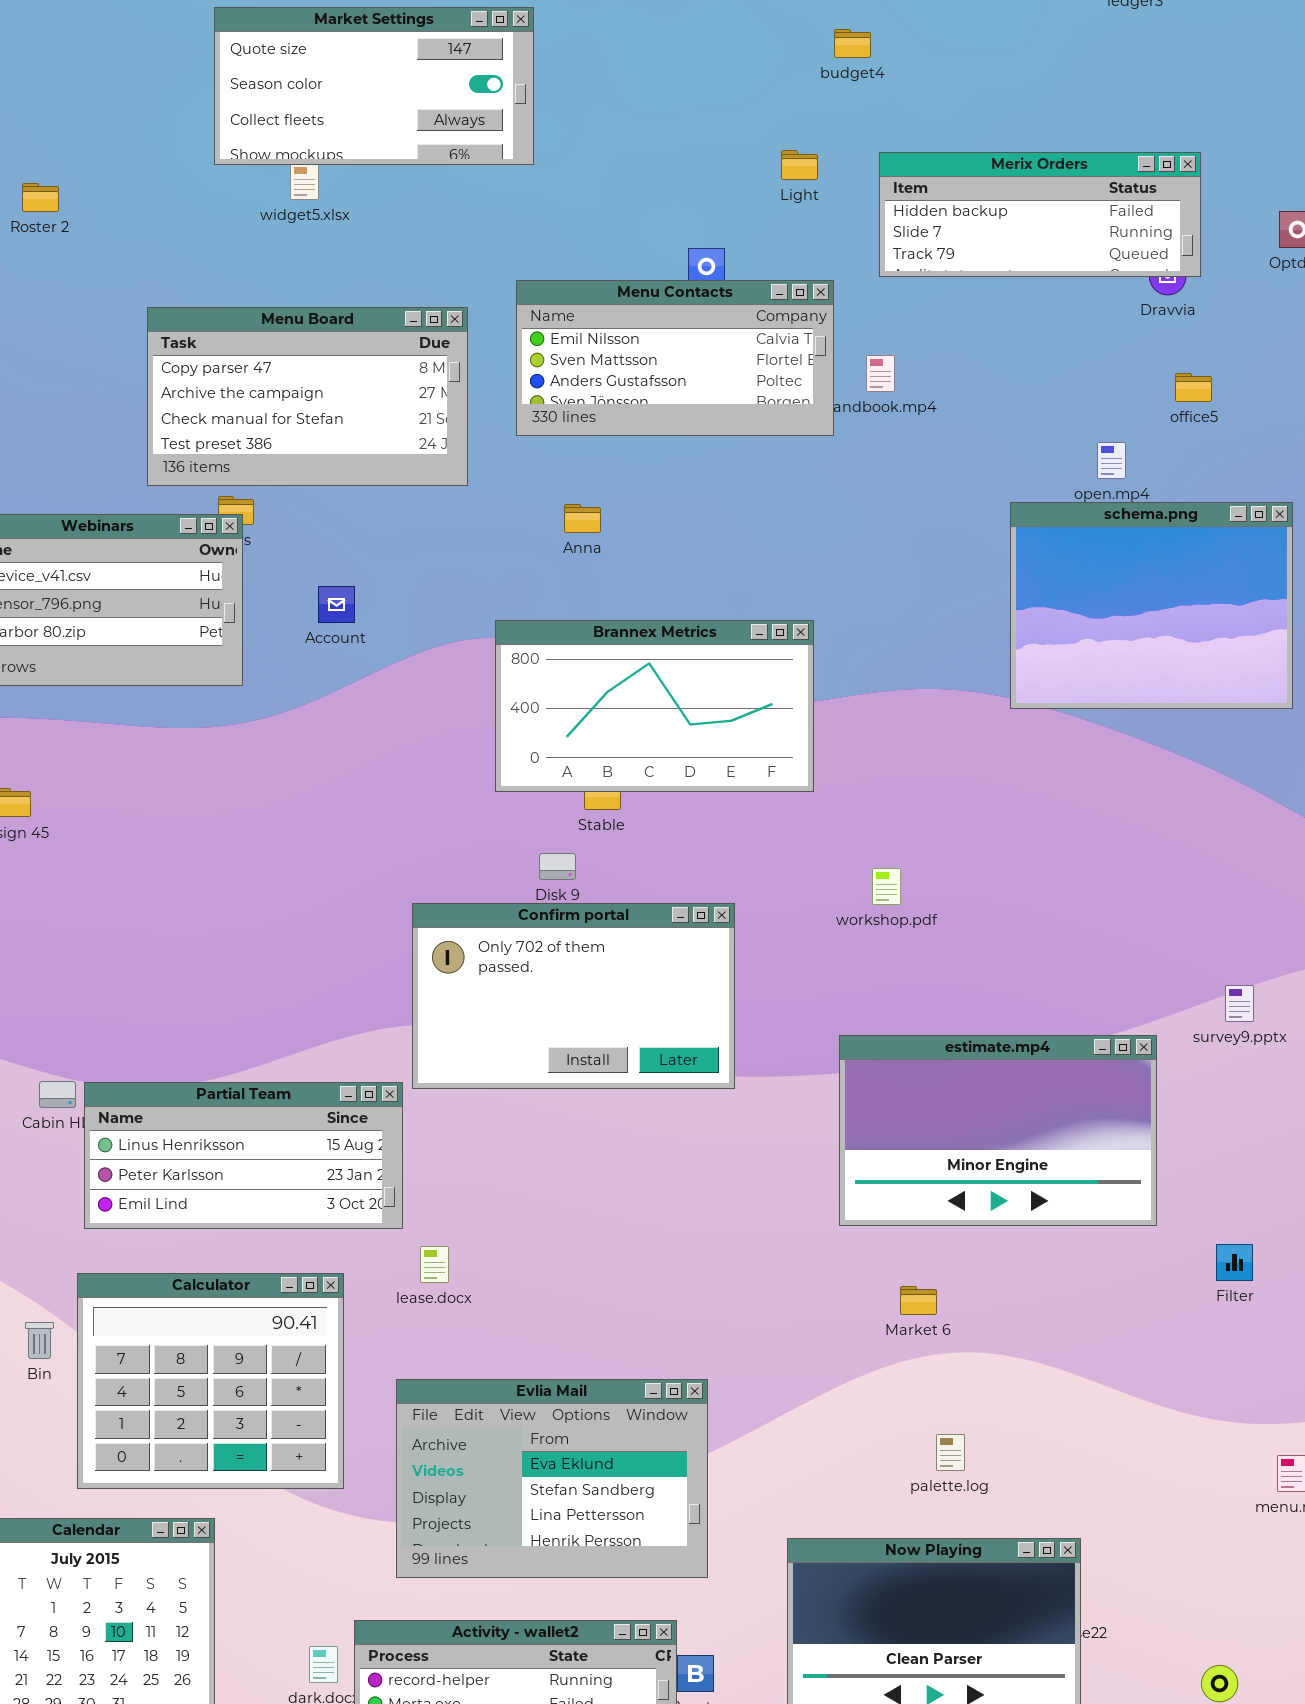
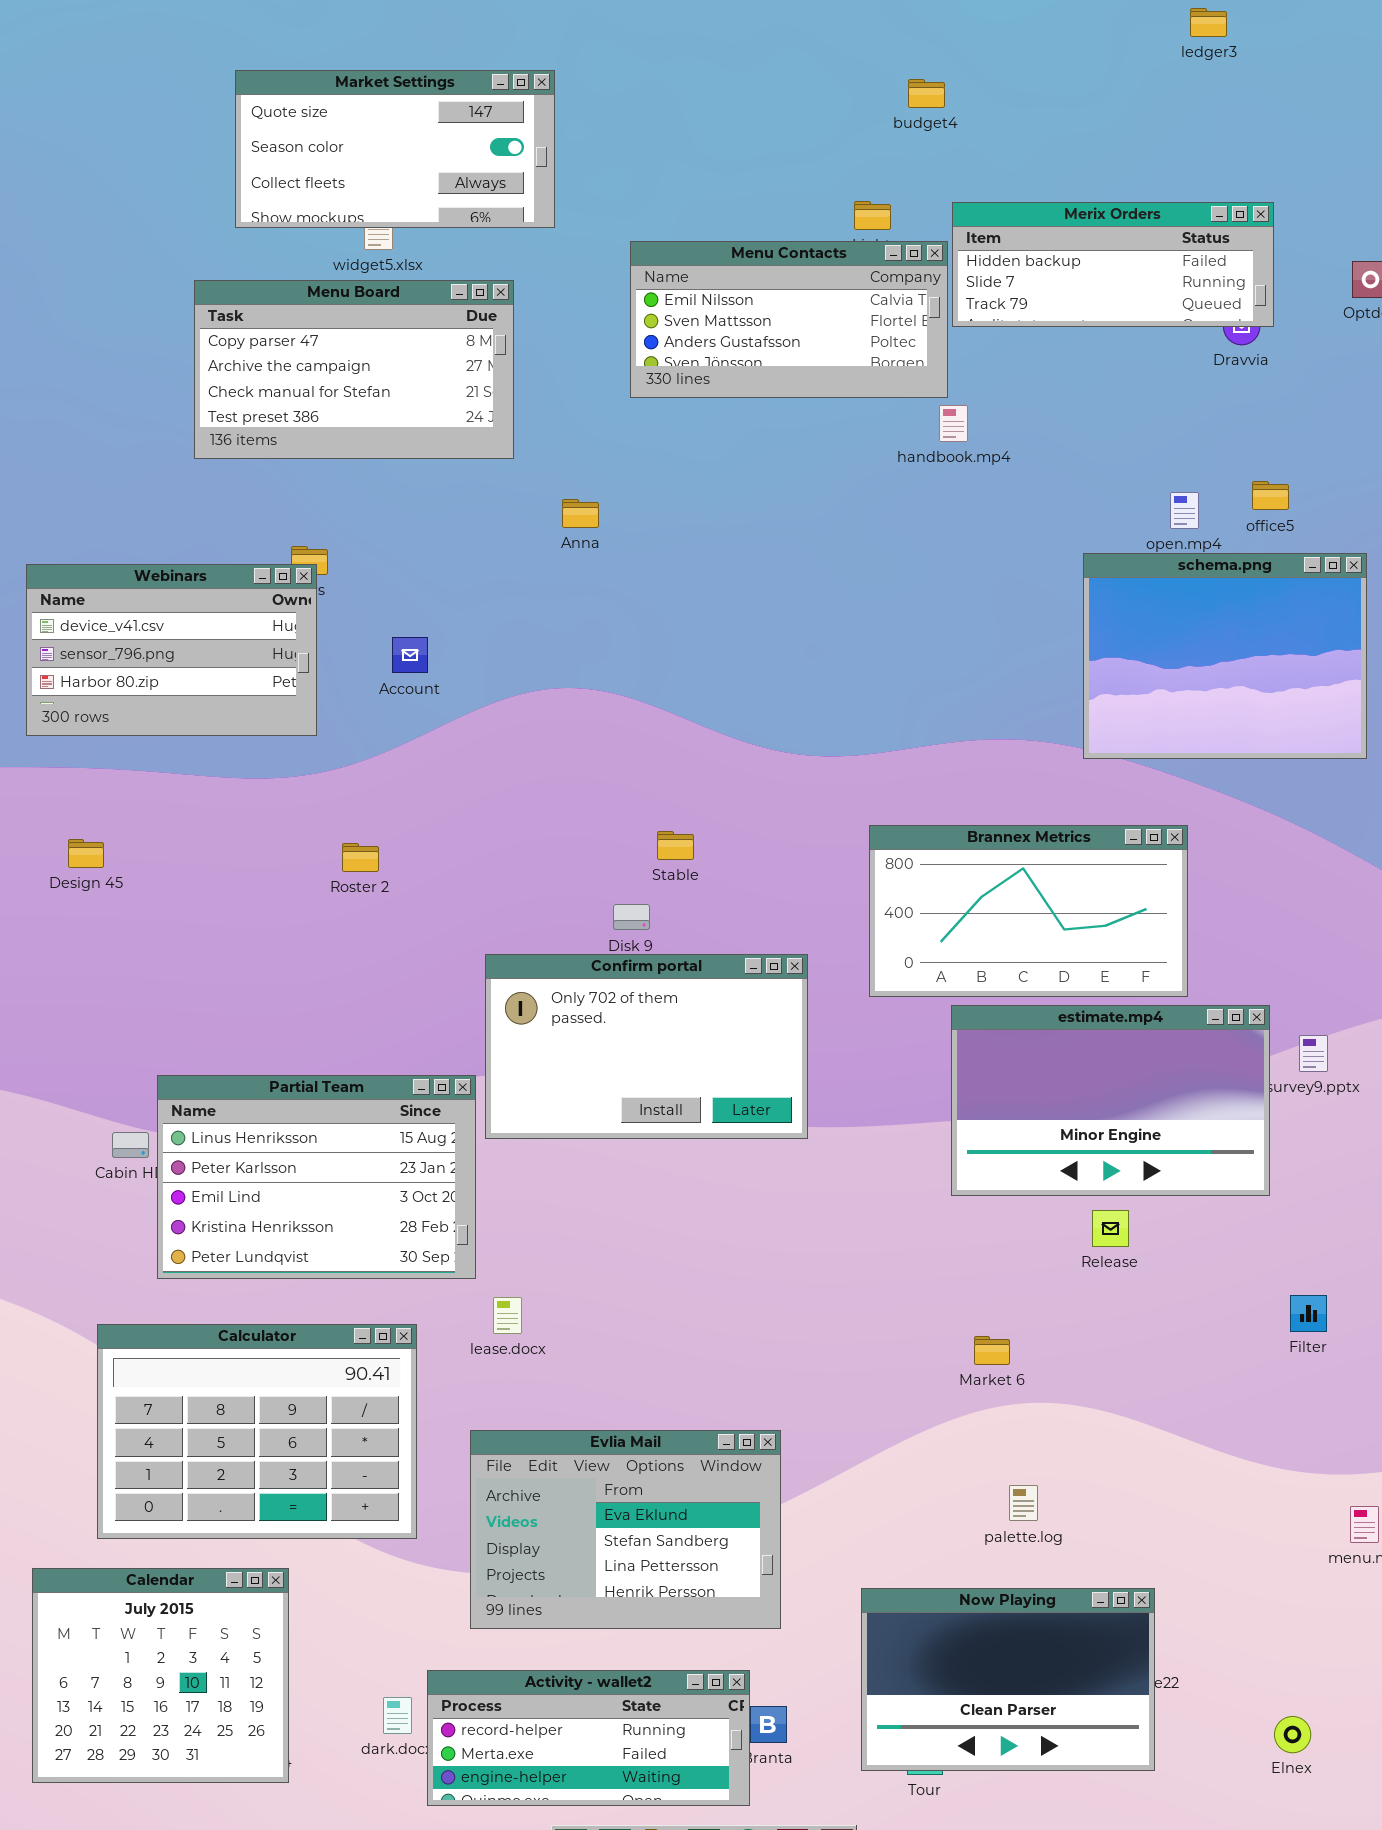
Market Settings: [214,7,534,165] -> [235,70,555,228], moved
Roster 2: [22,183,59,212] -> [342,843,379,872], moved
Menu Contacts: [516,280,834,436] -> [630,241,948,398], moved
Menu Board: [147,307,468,486] -> [194,280,514,459], moved
office5: [1175,373,1212,402] -> [1252,481,1289,510], moved
Anna: [564,504,601,533] -> [562,499,599,528], moved
Brannex Metrics: [495,620,814,792] -> [869,825,1188,997], moved
estimate.mp4: [839,1035,1157,1226] -> [951,1005,1270,1196], moved
Partial Team: [84,1082,403,1229] -> [157,1075,476,1279], resized
Calculator: [77,1273,344,1489] -> [97,1324,417,1539], resized

